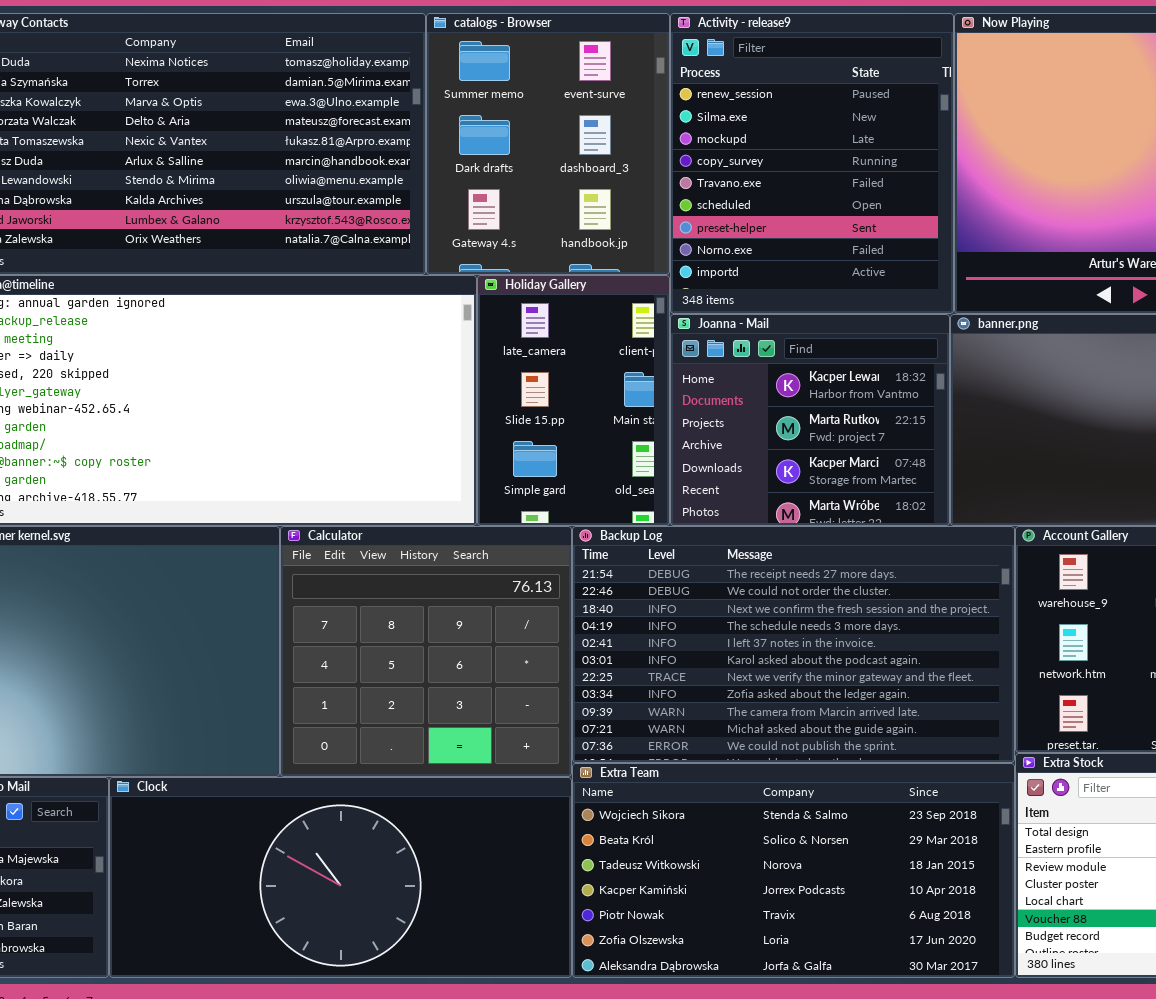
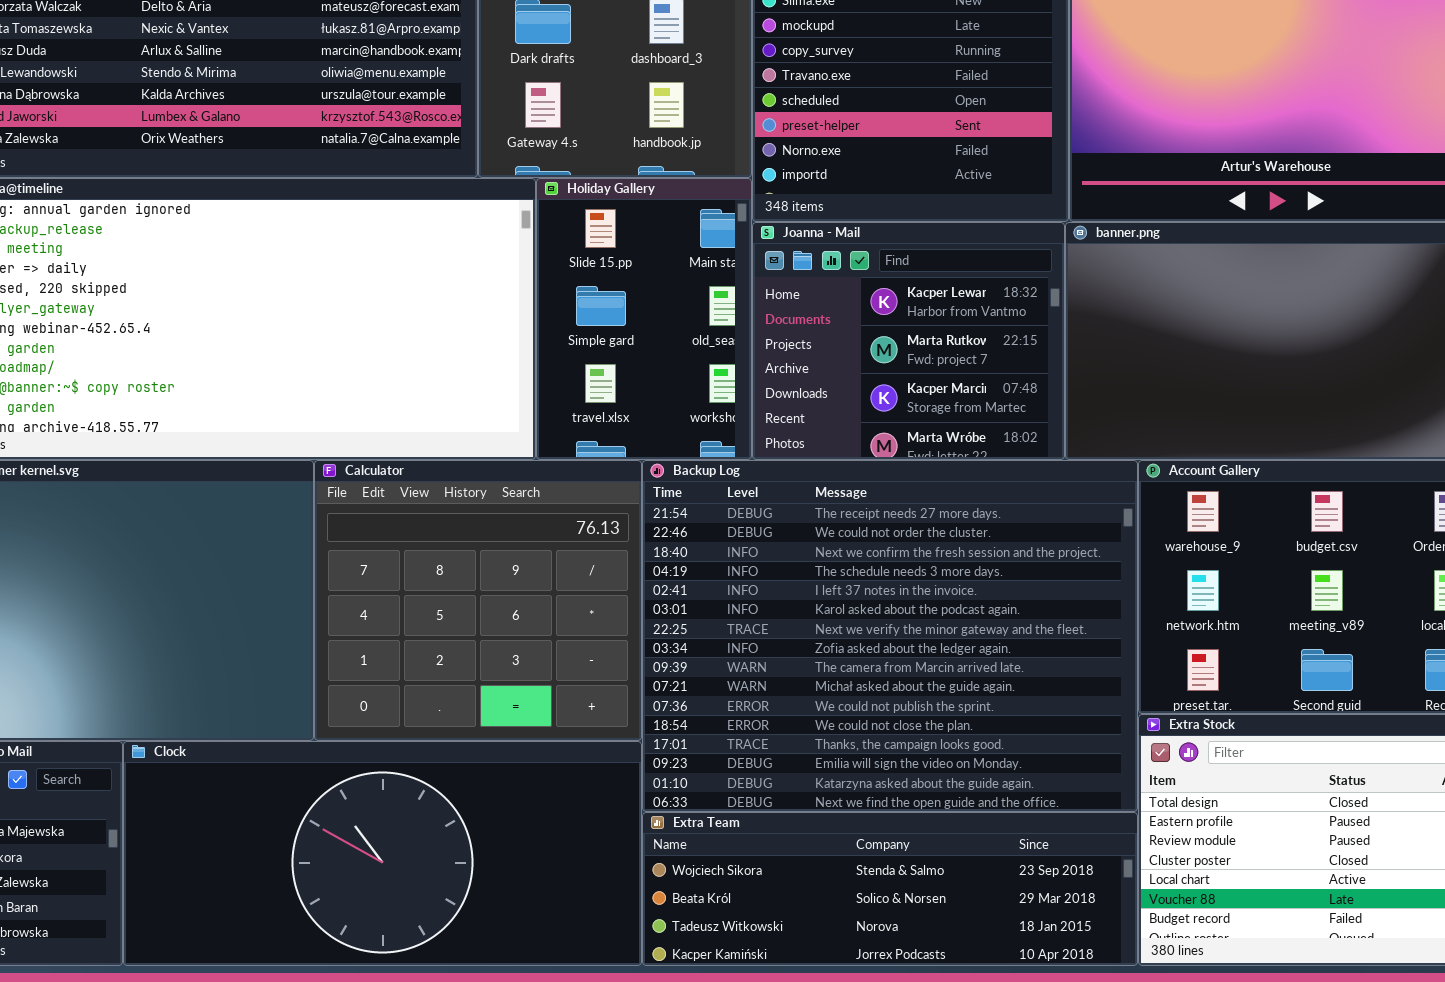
Holiday Gallery: [477,275,670,526] -> [536,178,752,460], scrolled down 1 row
Backup Log: [572,526,1015,763] -> [642,460,1138,812], resized
Extra Team: [572,763,1015,978] -> [642,812,1138,966], resized

